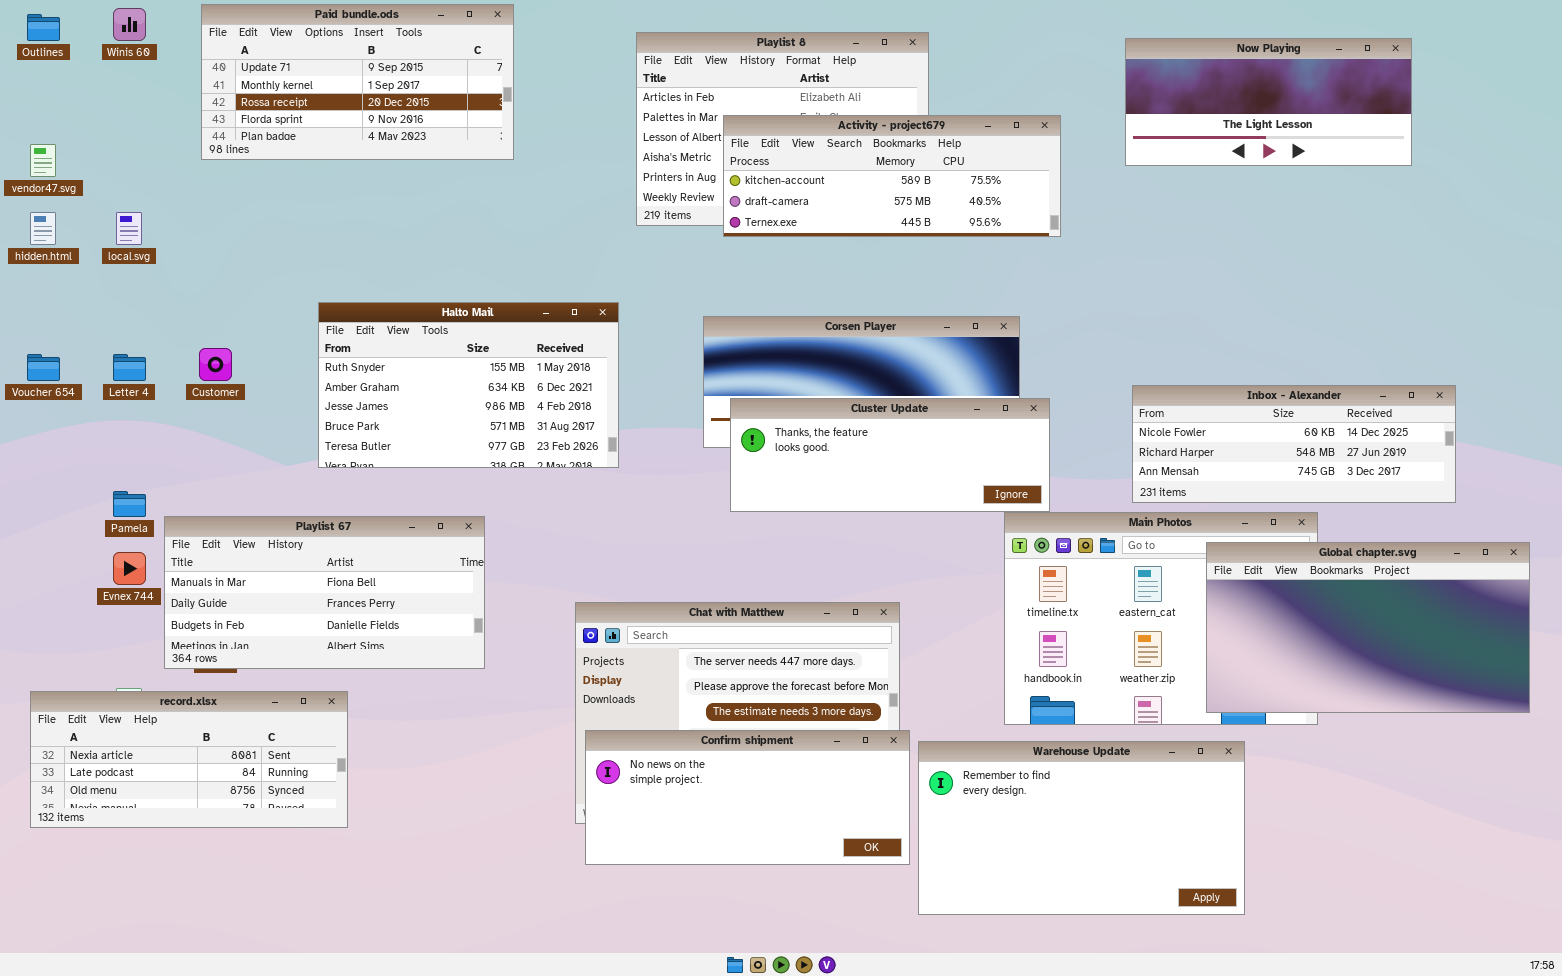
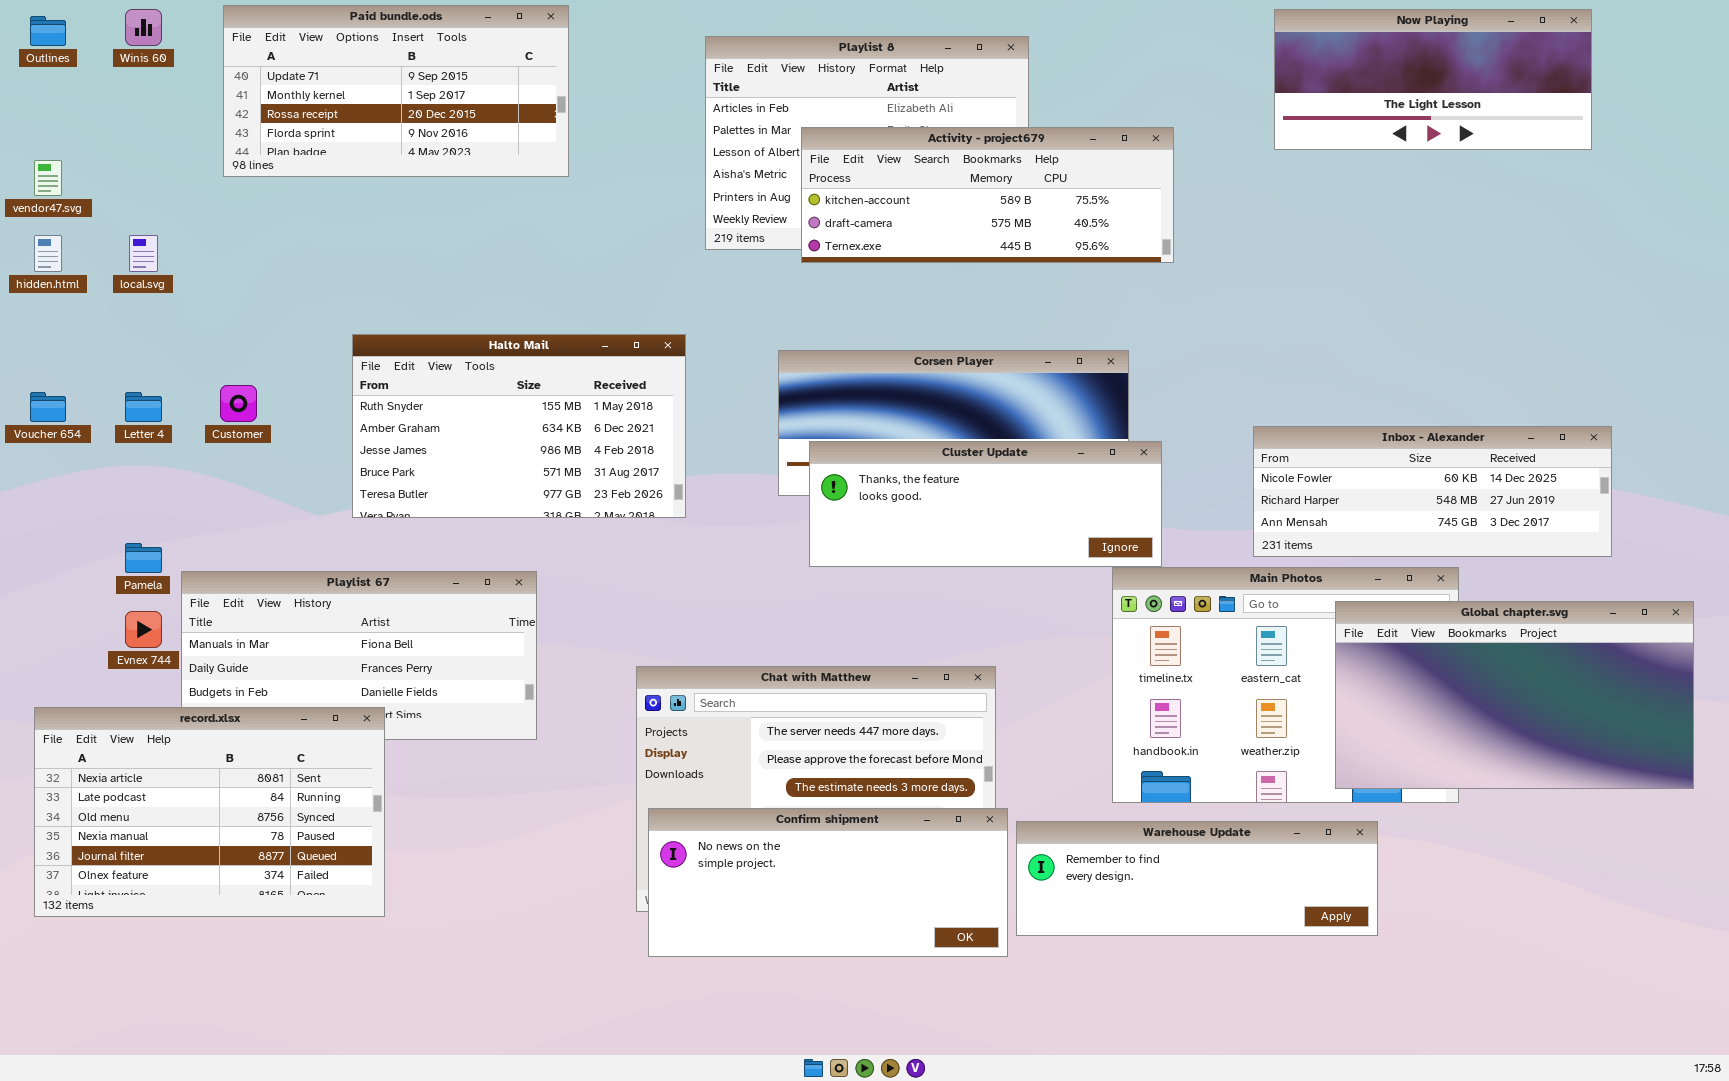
Now Playing: [1125,38,1412,166] -> [1274,9,1592,150], moved
record.xlsx: [30,691,348,828] -> [34,707,385,917], resized
Warehouse Update: [918,741,1245,915] -> [1016,821,1378,936], resized

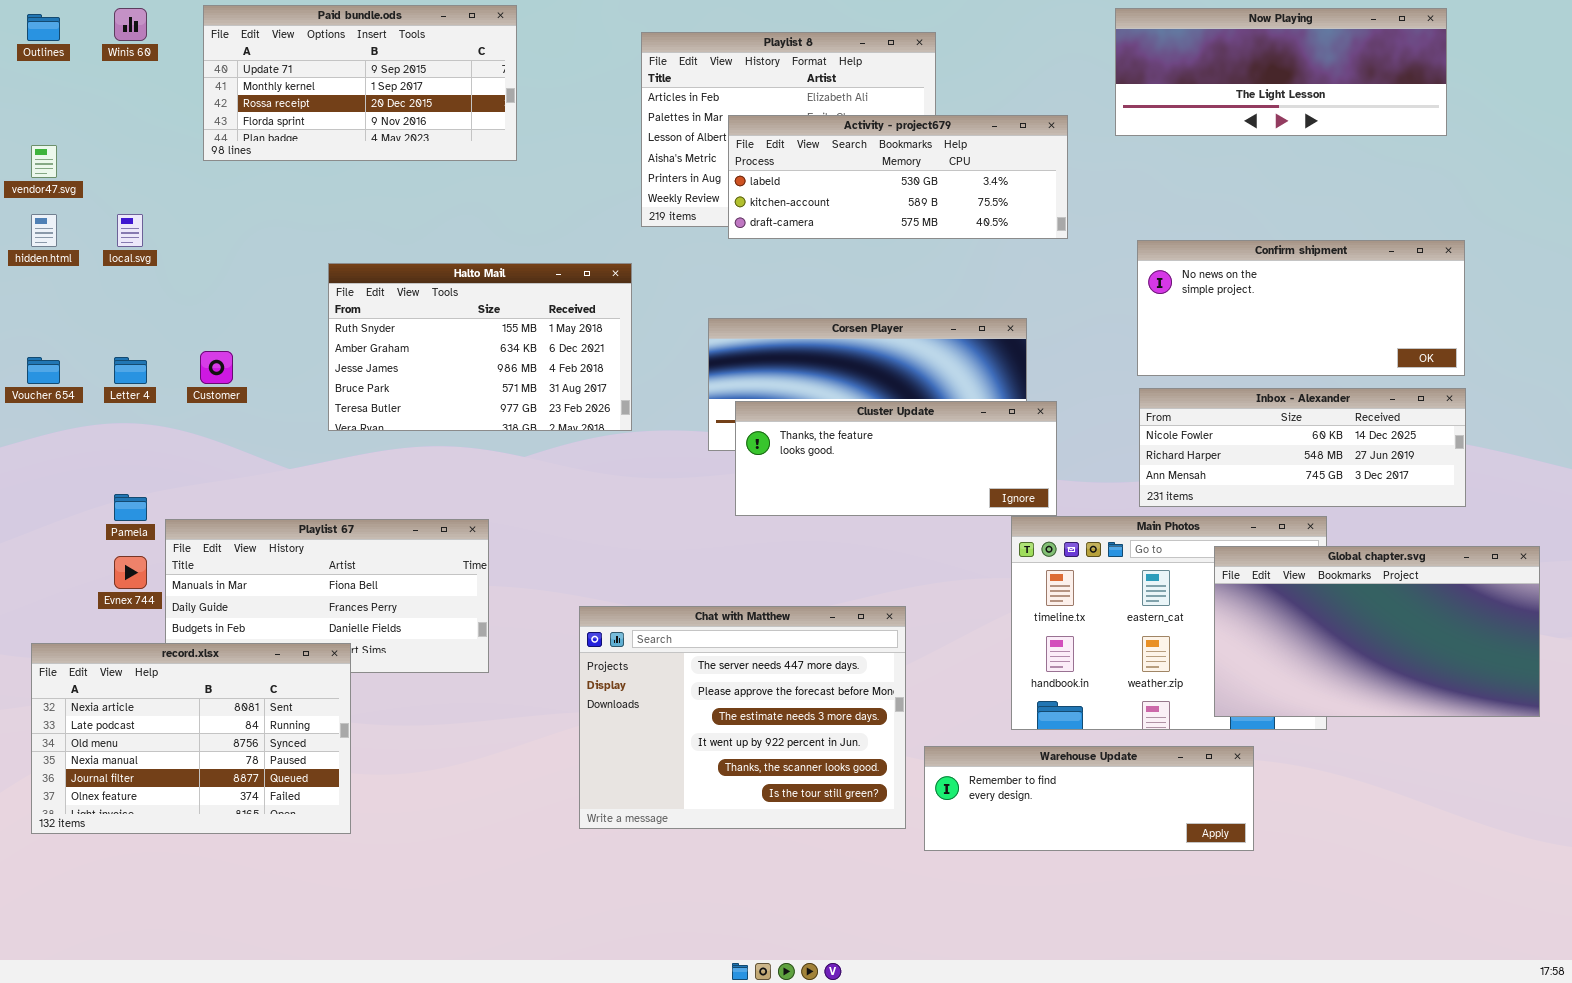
Now Playing: [1274,9,1592,150] -> [1115,8,1447,136], resized
Activity - project679: [801,127,1174,263] -> [728,115,1068,239], scrolled up 1 row
Halto Mail: [352,334,686,518] -> [328,263,632,431], moved
Confirm shipment: [648,808,1008,957] -> [1137,240,1465,376], moved

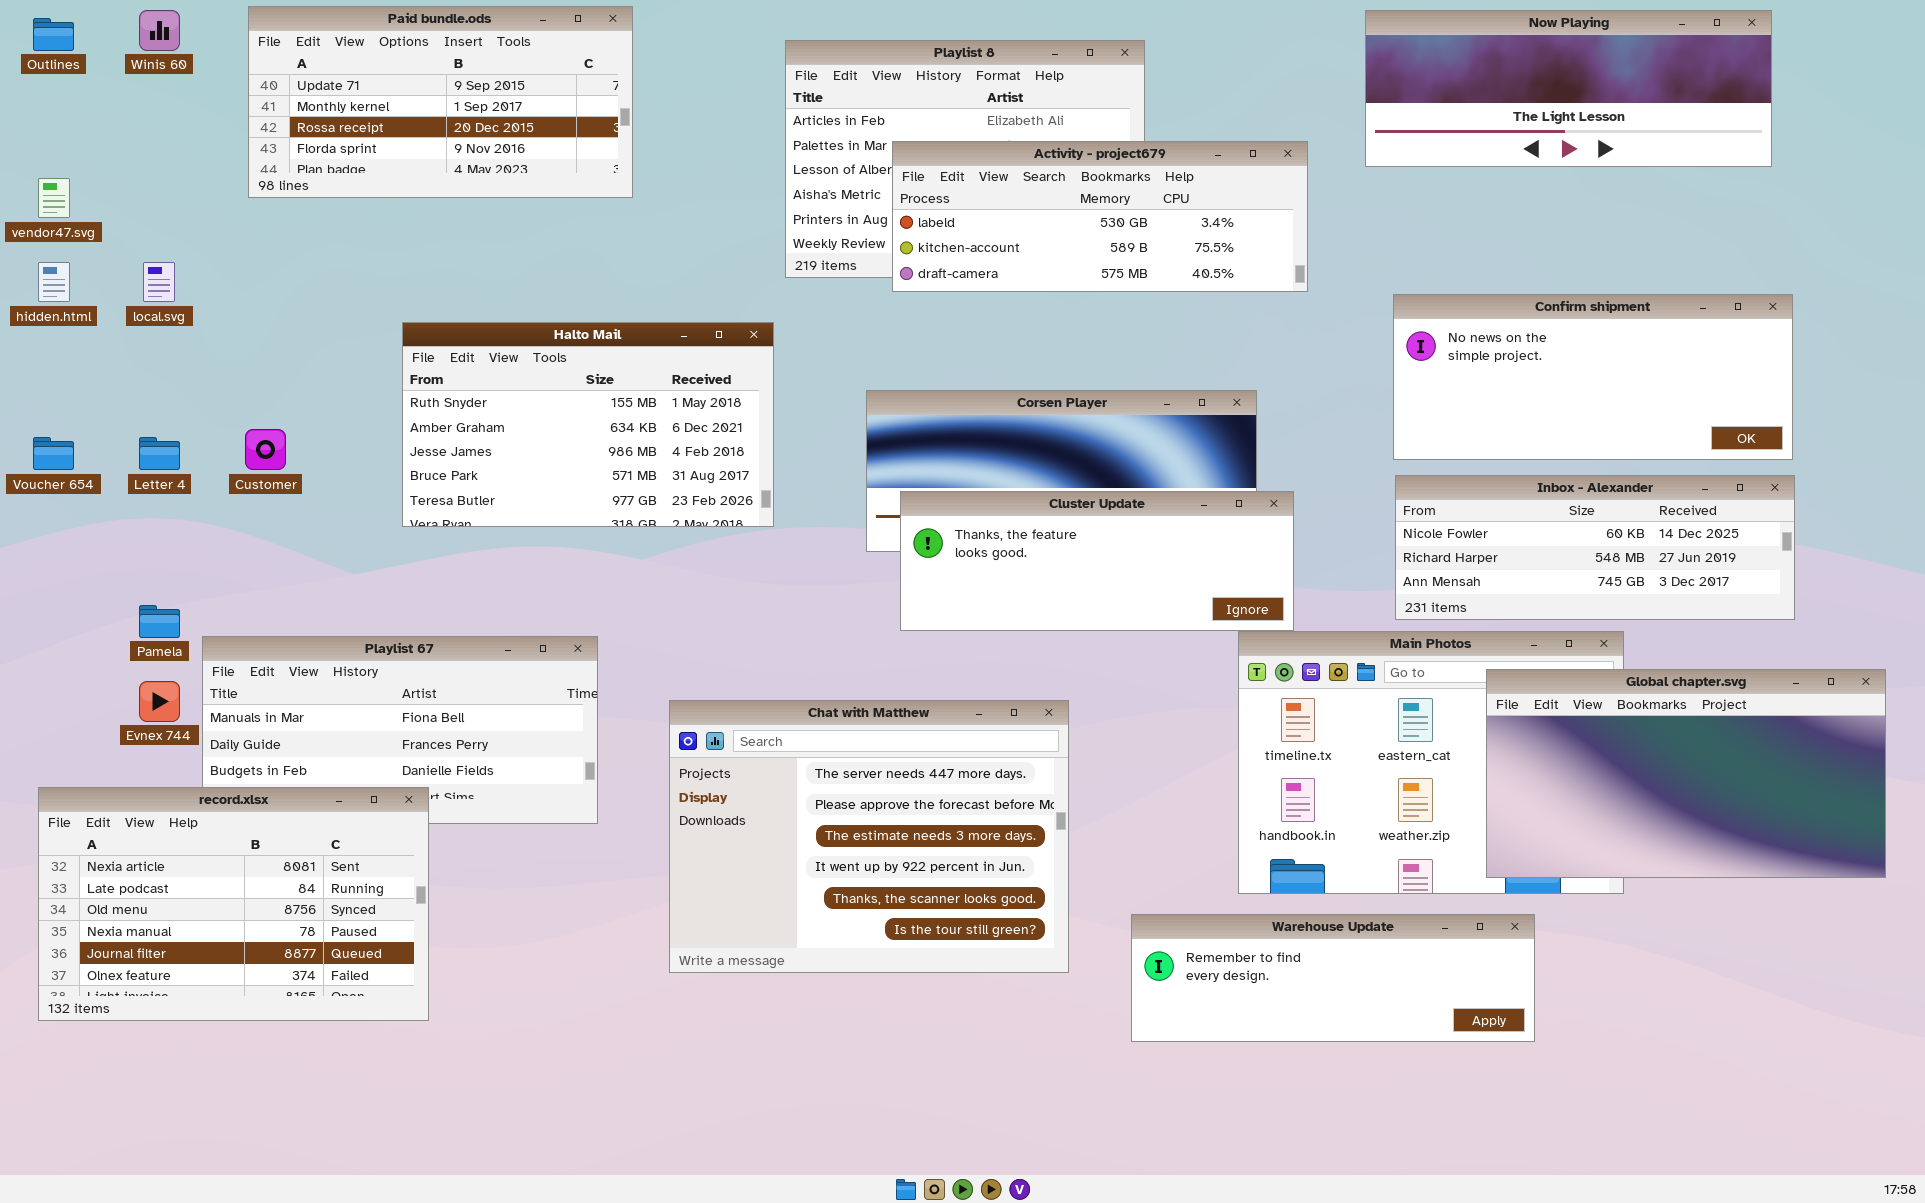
Chat with Matthew: [579,606,906,829] -> [669,700,1069,973], moved

